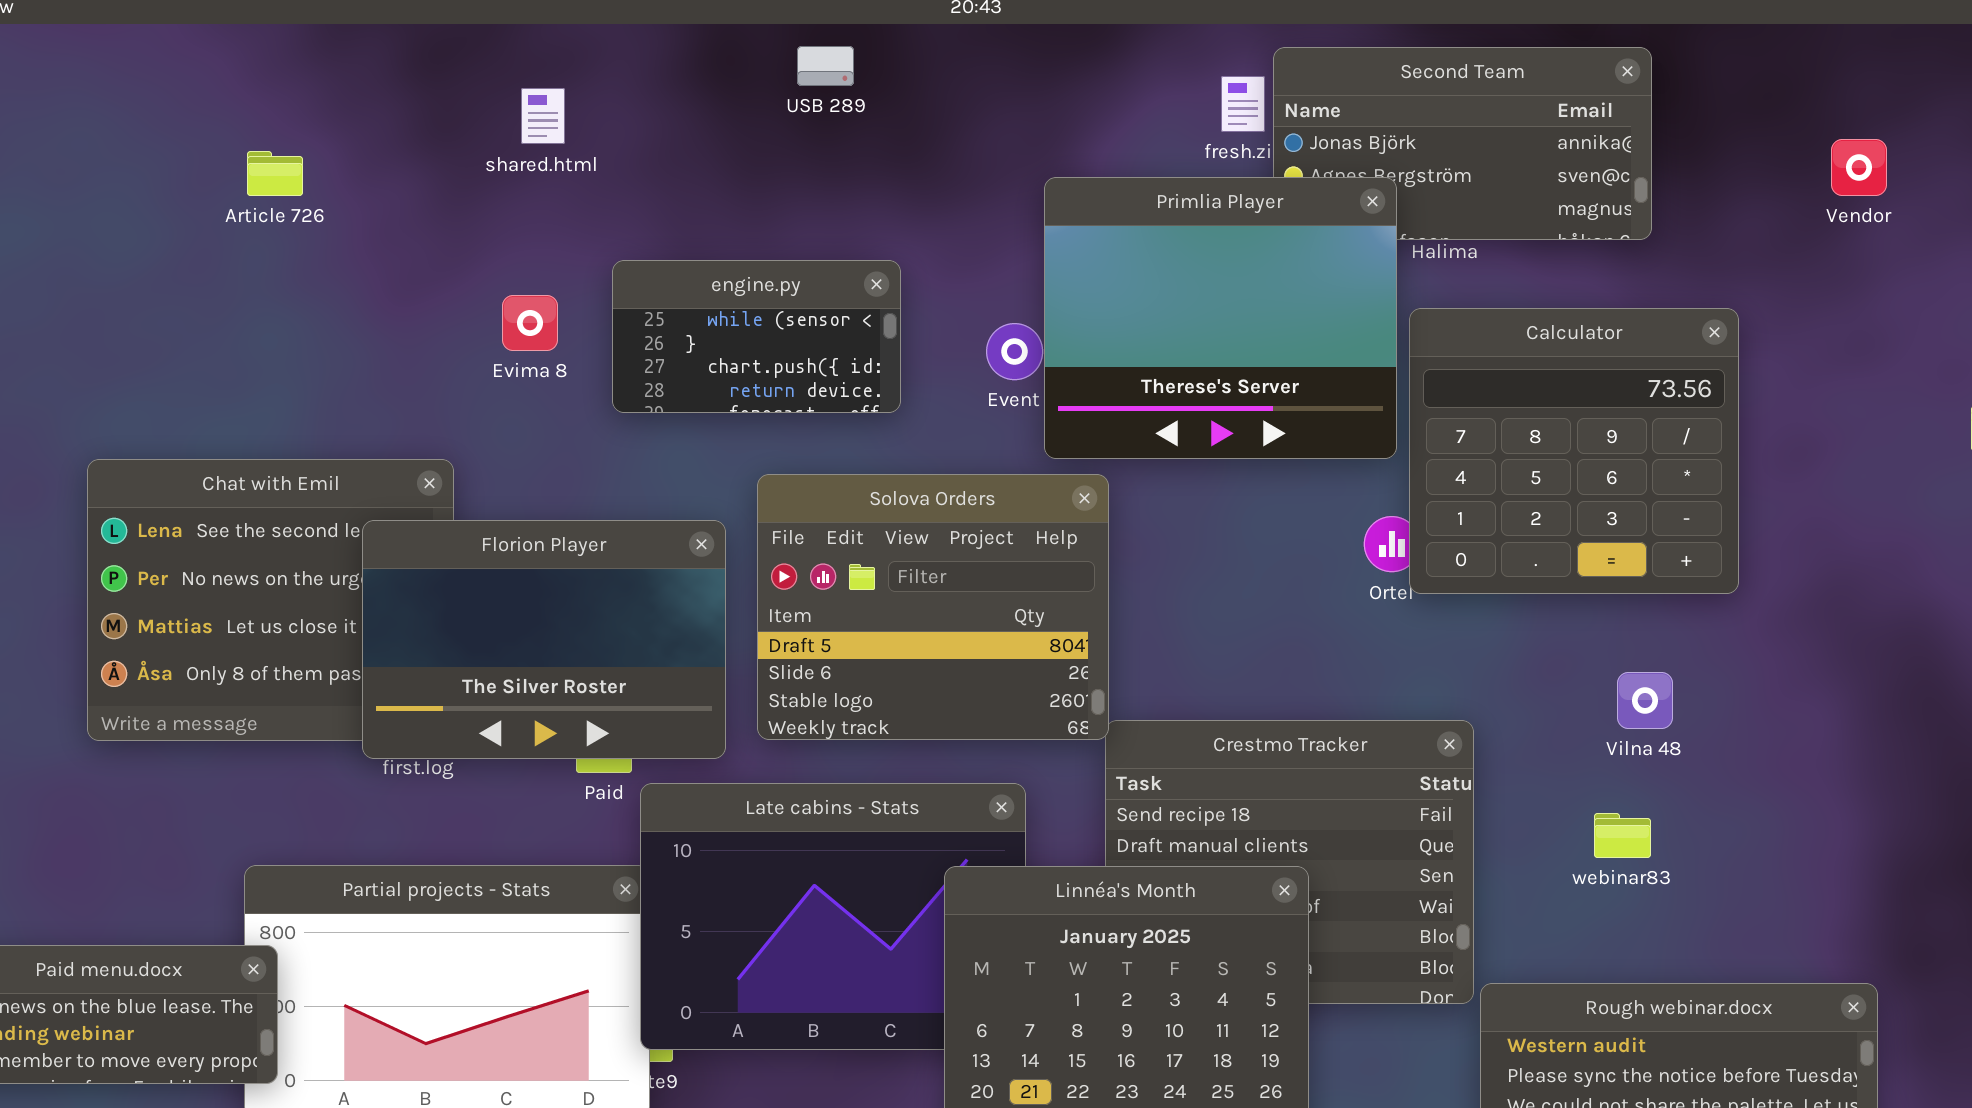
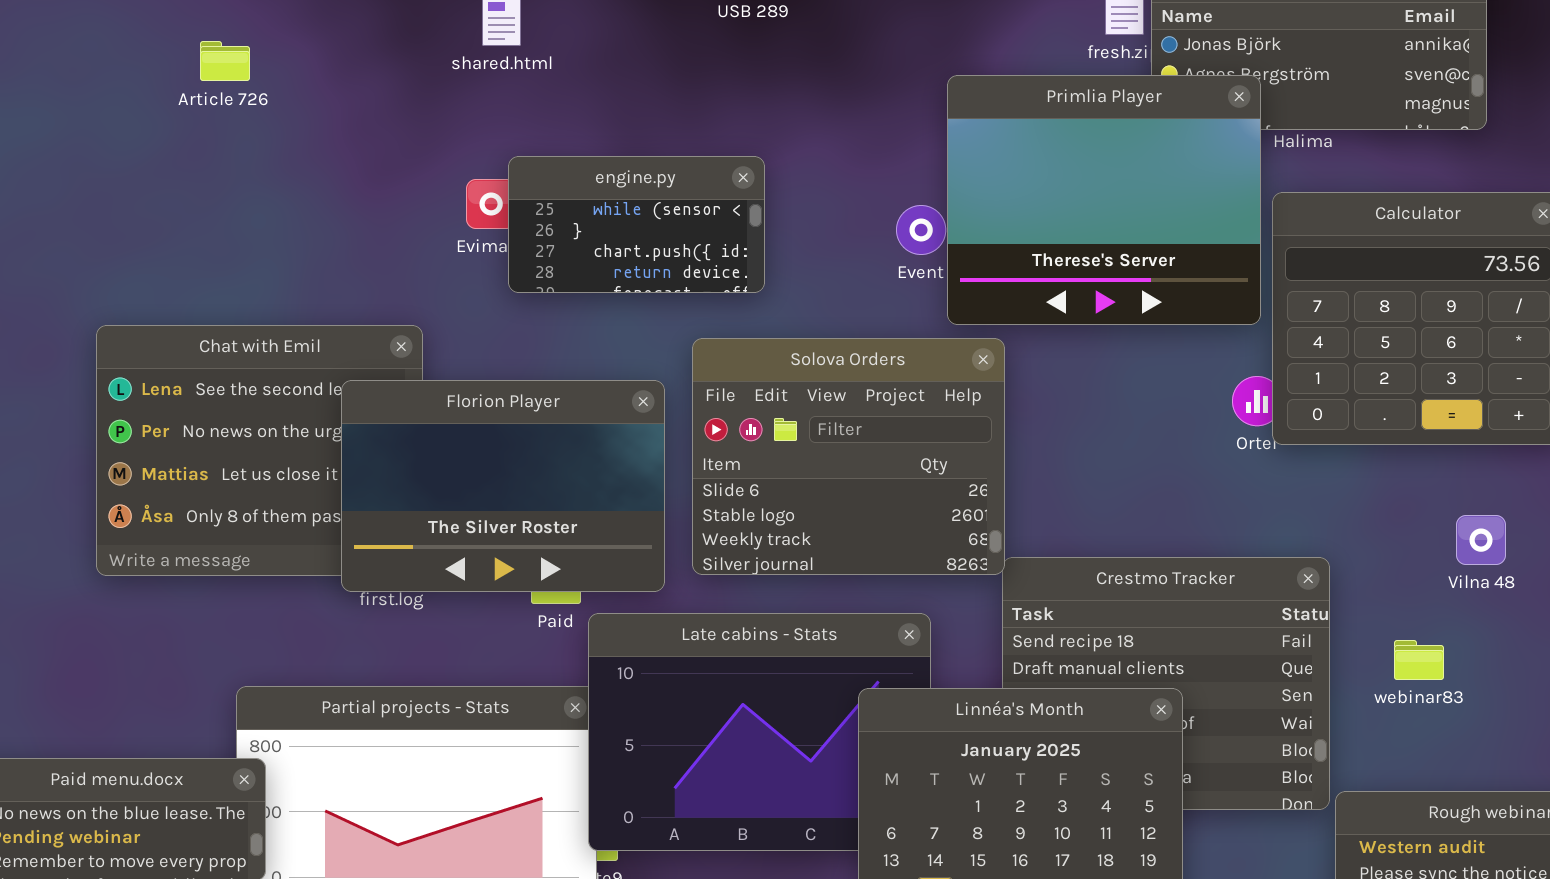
Article 726: [247,151,303,196] -> [200,41,250,81], moved
engine.py: [612,260,901,413] -> [508,156,765,293], moved
Solova Orders: [757,474,1109,740] -> [692,338,1005,575], scrolled down 1 row
webinar83: [1594,813,1651,858] -> [1394,640,1444,680], moved

